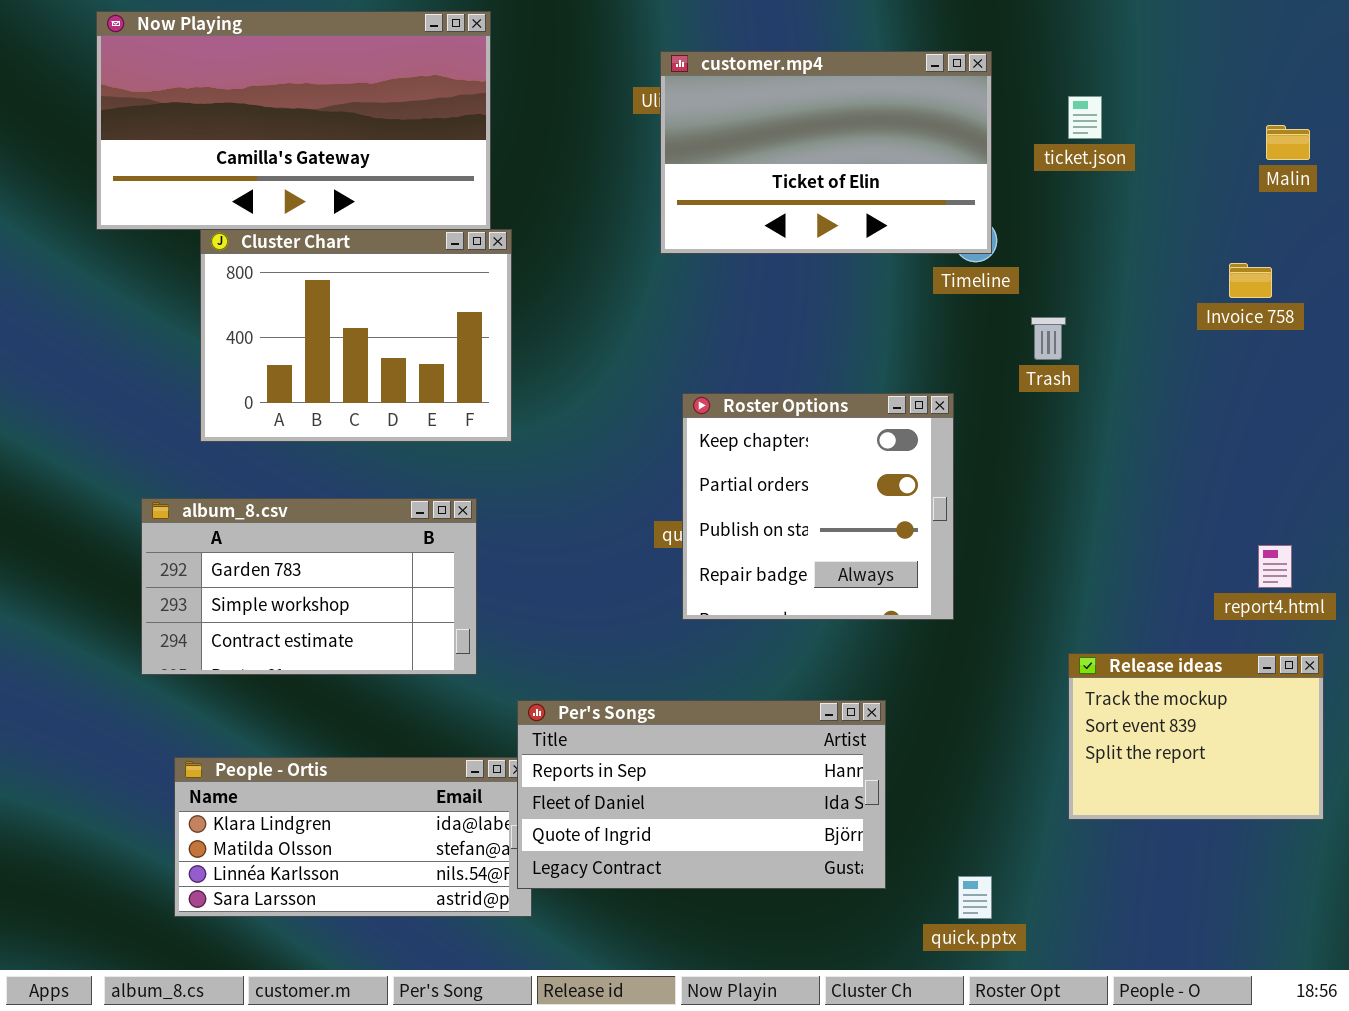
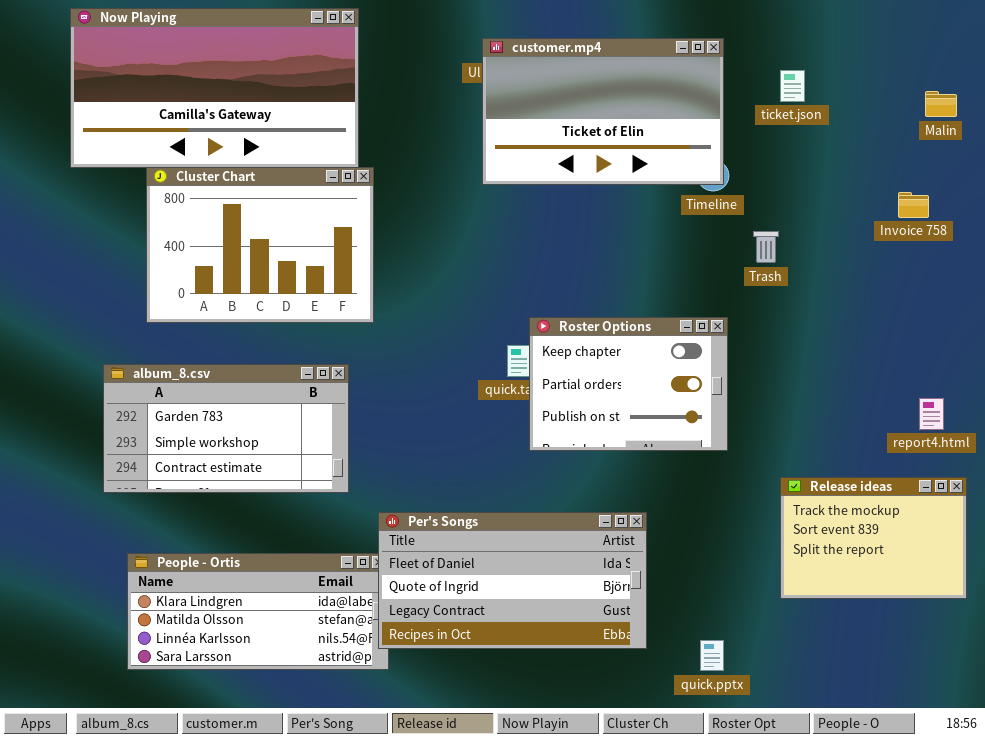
Roster Options: [682,393,954,620] -> [529,317,728,451], moved, resized
Per's Songs: [517,700,886,889] -> [378,512,647,649], scrolled down 1 row

